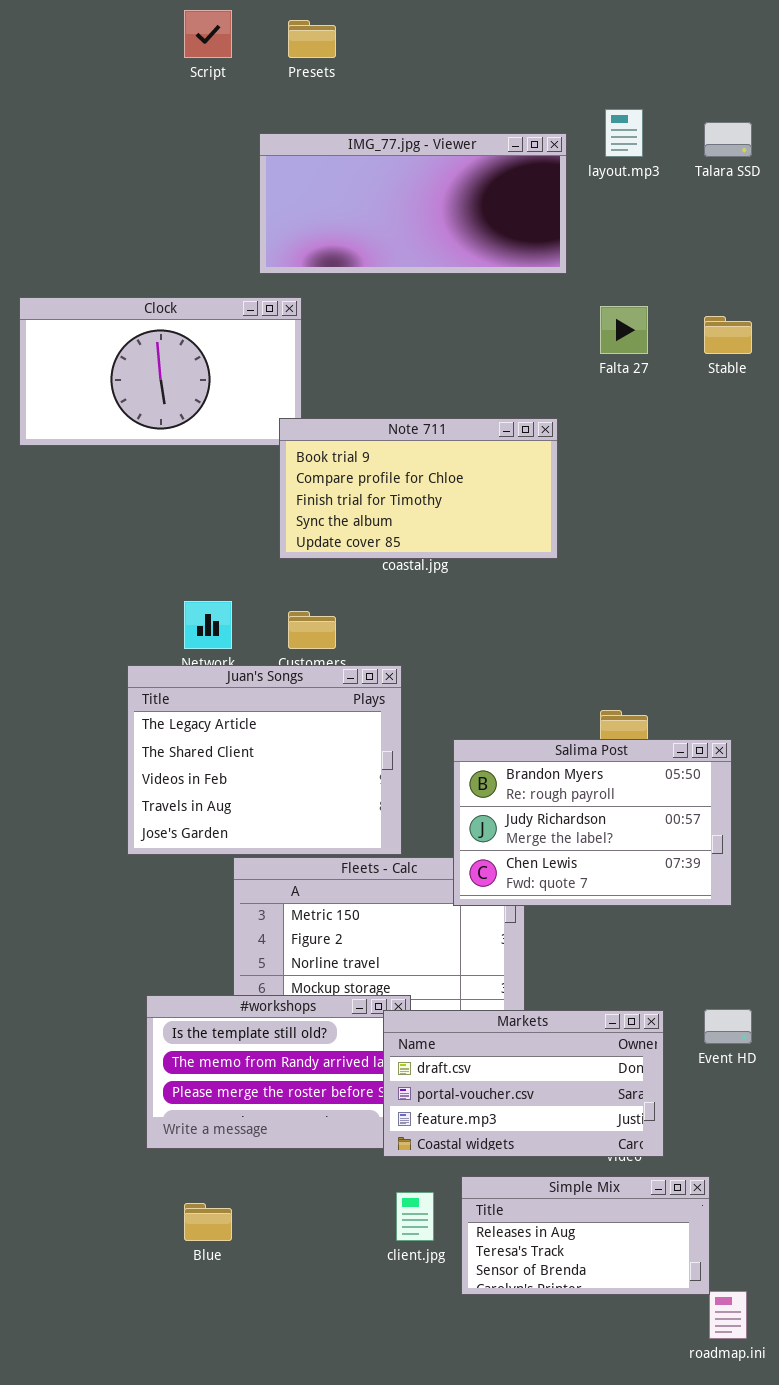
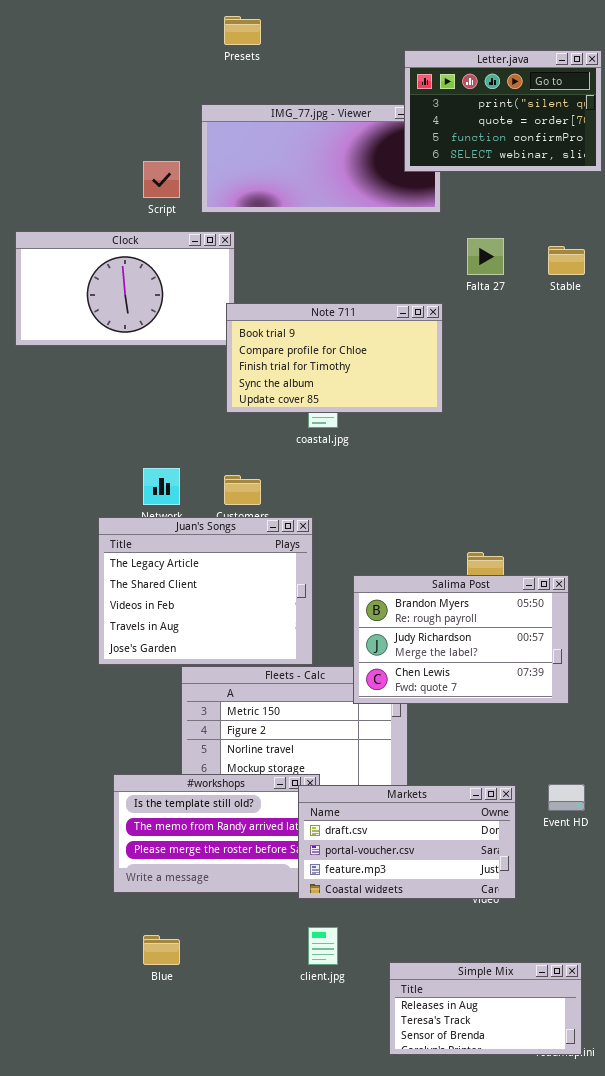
Script: [184,10,232,58] -> [143,161,180,198], moved
Letter.java: none -> [404,50,602,172], opened
Note 711: [279,418,558,559] -> [226,303,443,413], moved
Simple Mix: [461,1176,710,1295] -> [389,962,582,1055], moved

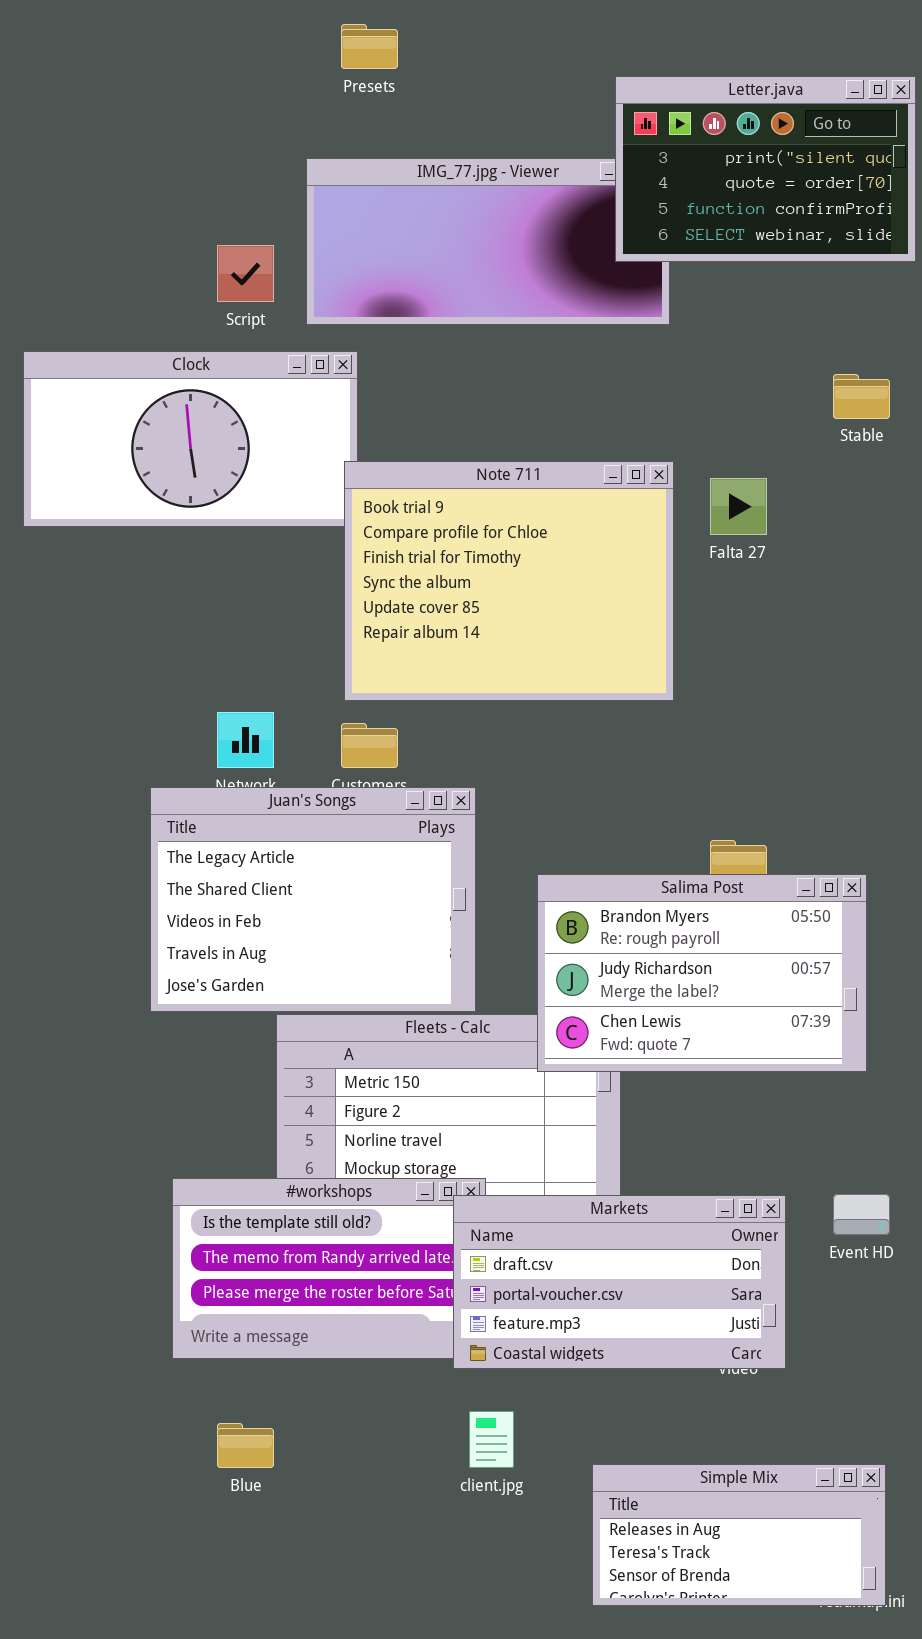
Falta 27: [467,238,504,275] -> [710,478,767,535], moved
Note 711: [226,303,443,413] -> [344,461,674,701], resized

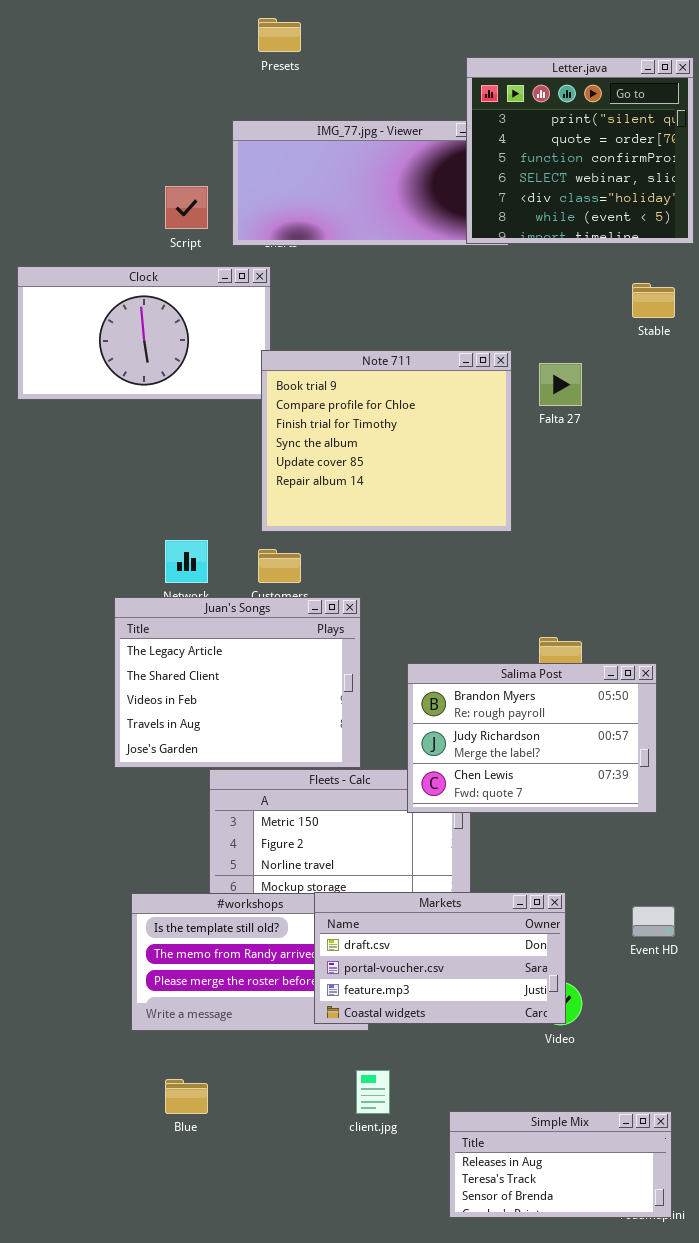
Letter.java: [615,76,916,262] -> [466,57,694,244], resized
Markets: [453,1195,786,1369] -> [314,892,566,1024], moved

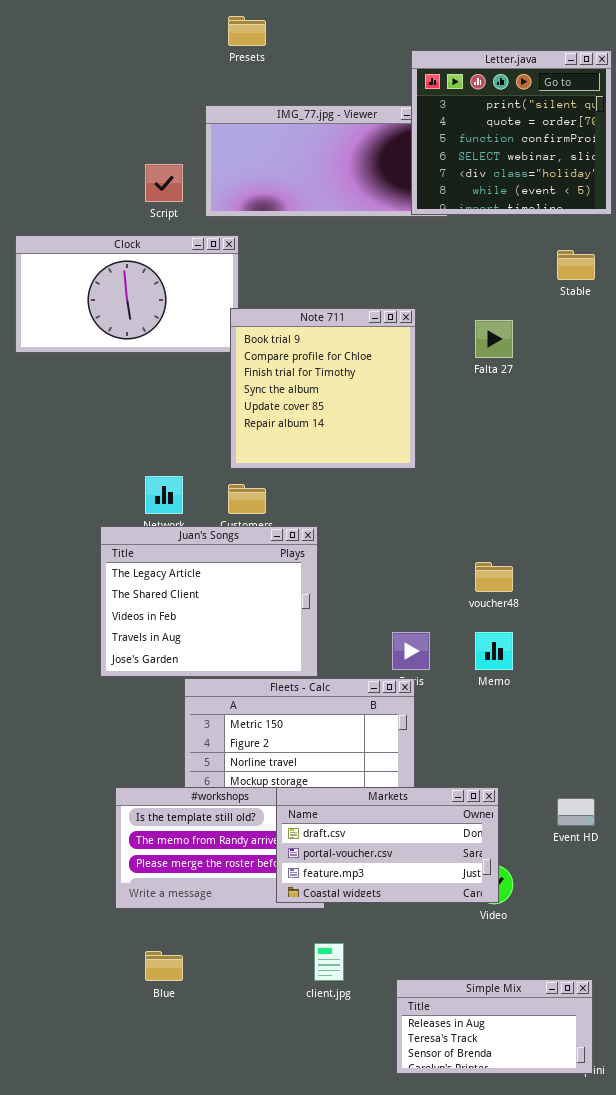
Note 711: [261,350,512,532] -> [230,308,416,469], resized
Salima Post: [407,663,657,813] -> none, closed

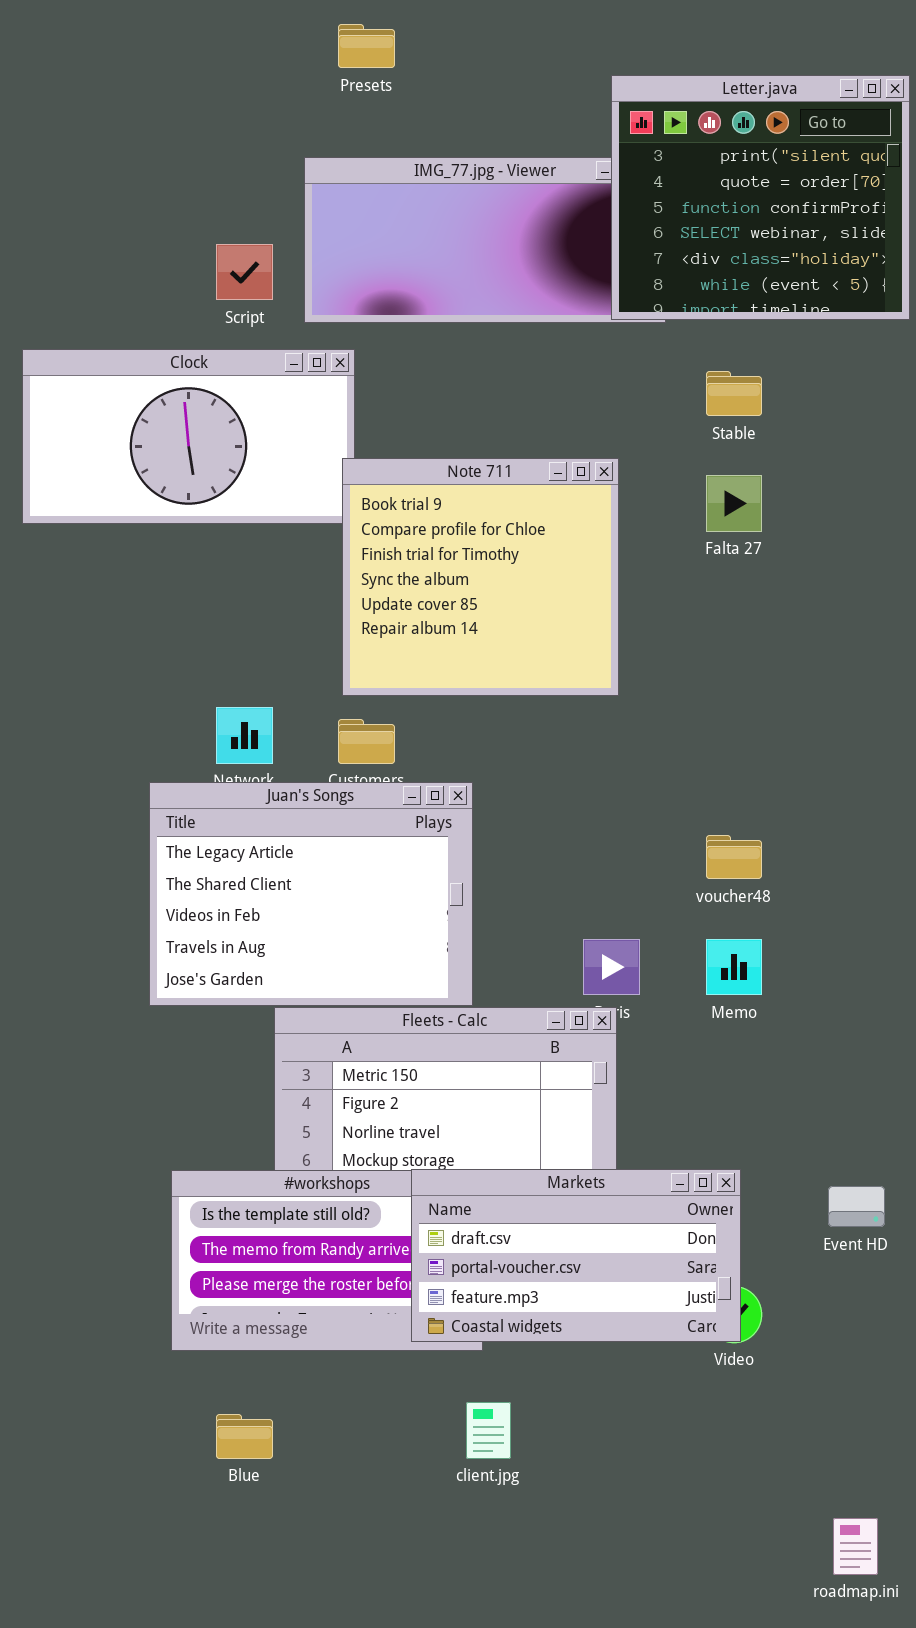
Stable: [557,250,595,280] -> [706,371,762,416], moved
Simple Mix: [396,979,593,1074] -> none, closed

